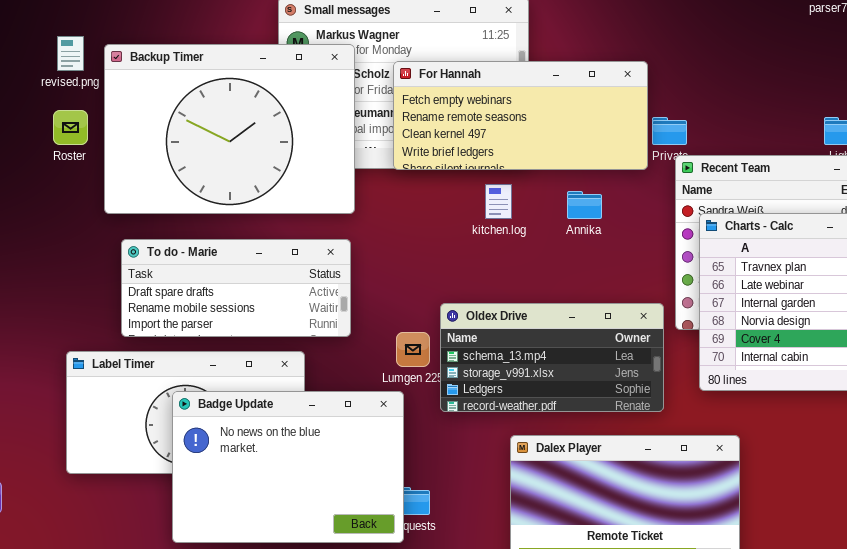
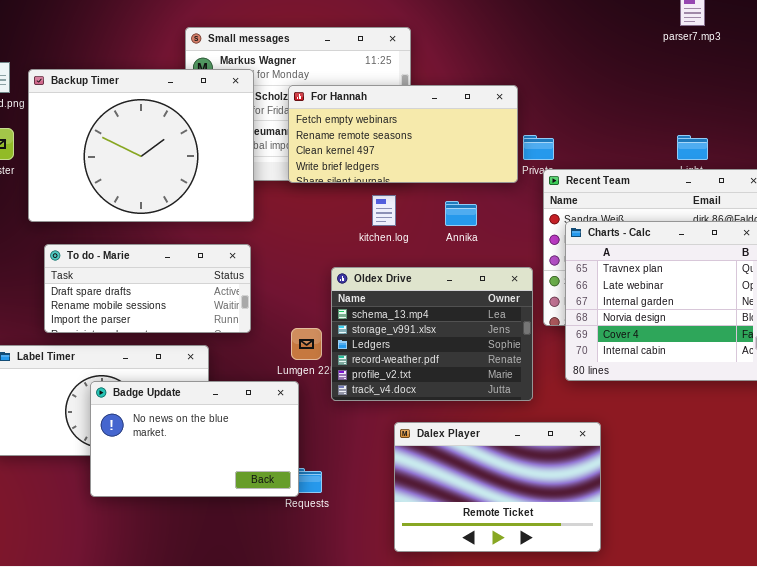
Oldex Drive: [440,303,664,412] -> [331,267,533,401], resized
Badge Update: [172,391,404,543] -> [90,381,299,497], resized

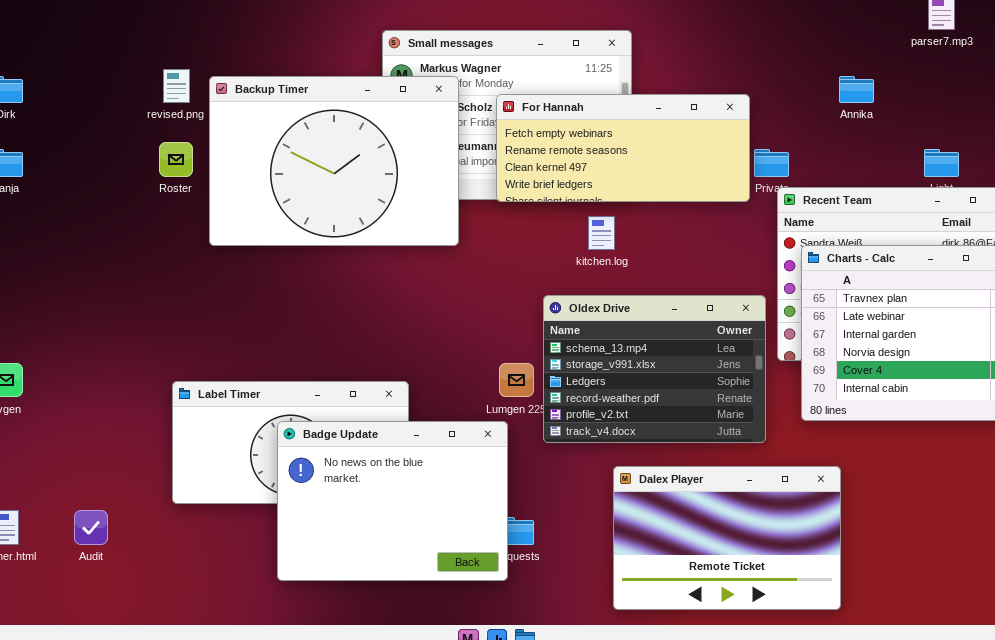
Annika: [445,201,477,226] -> [839,76,874,103], moved
To do - Marie: [44,244,251,333] -> none, closed
Badge Update: [90,381,299,497] -> [277,421,508,581], resized

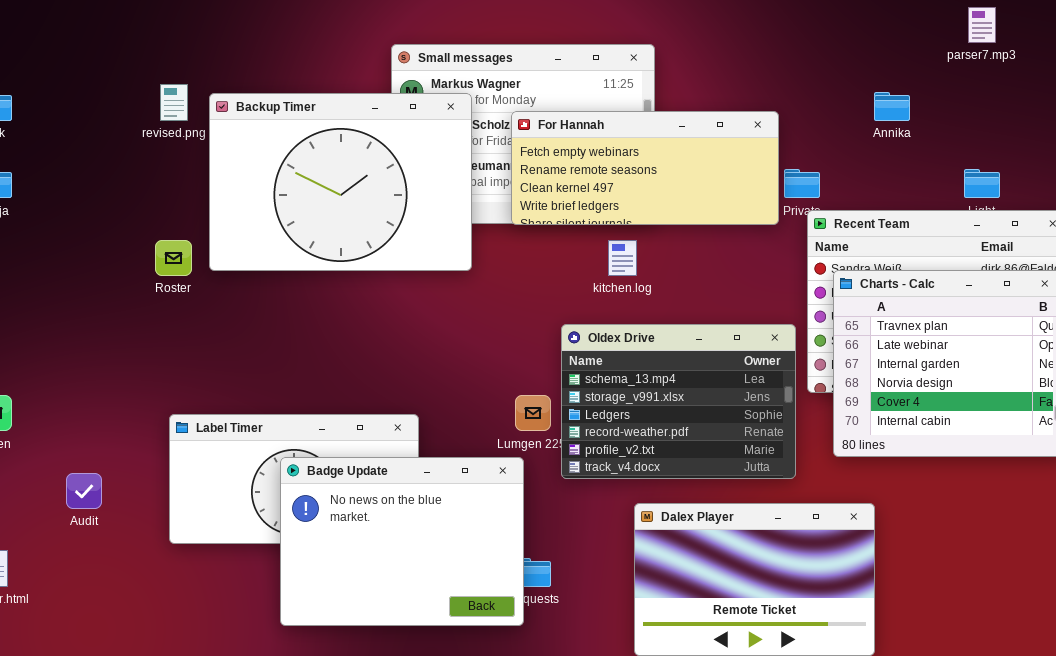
Roster: [159,142,193,177] -> [155,240,192,276], moved
Audit: [74,510,108,545] -> [66,473,102,509], moved

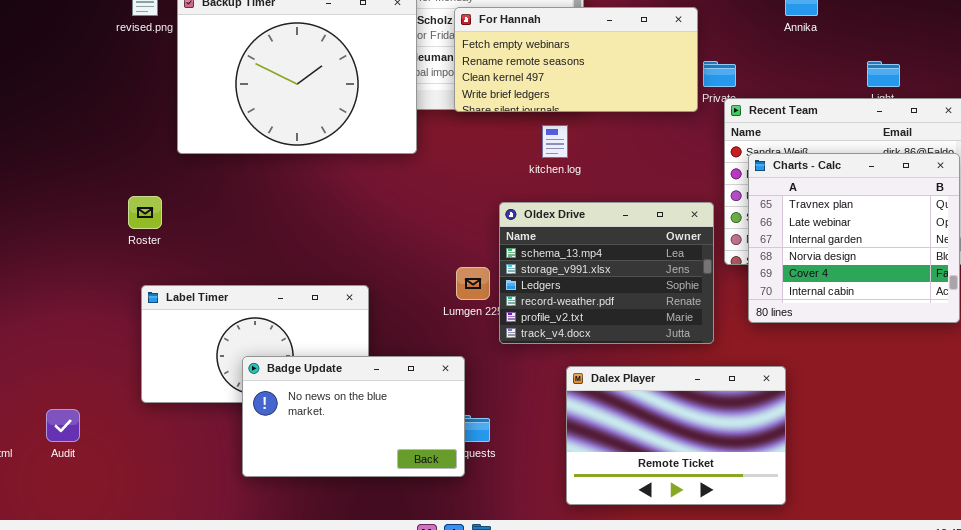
Roster: [155,240,192,276] -> [128,196,162,229], moved
Badge Update: [280,457,524,626] -> [242,356,465,477], resized
Audit: [66,473,102,509] -> [46,409,80,442], moved

